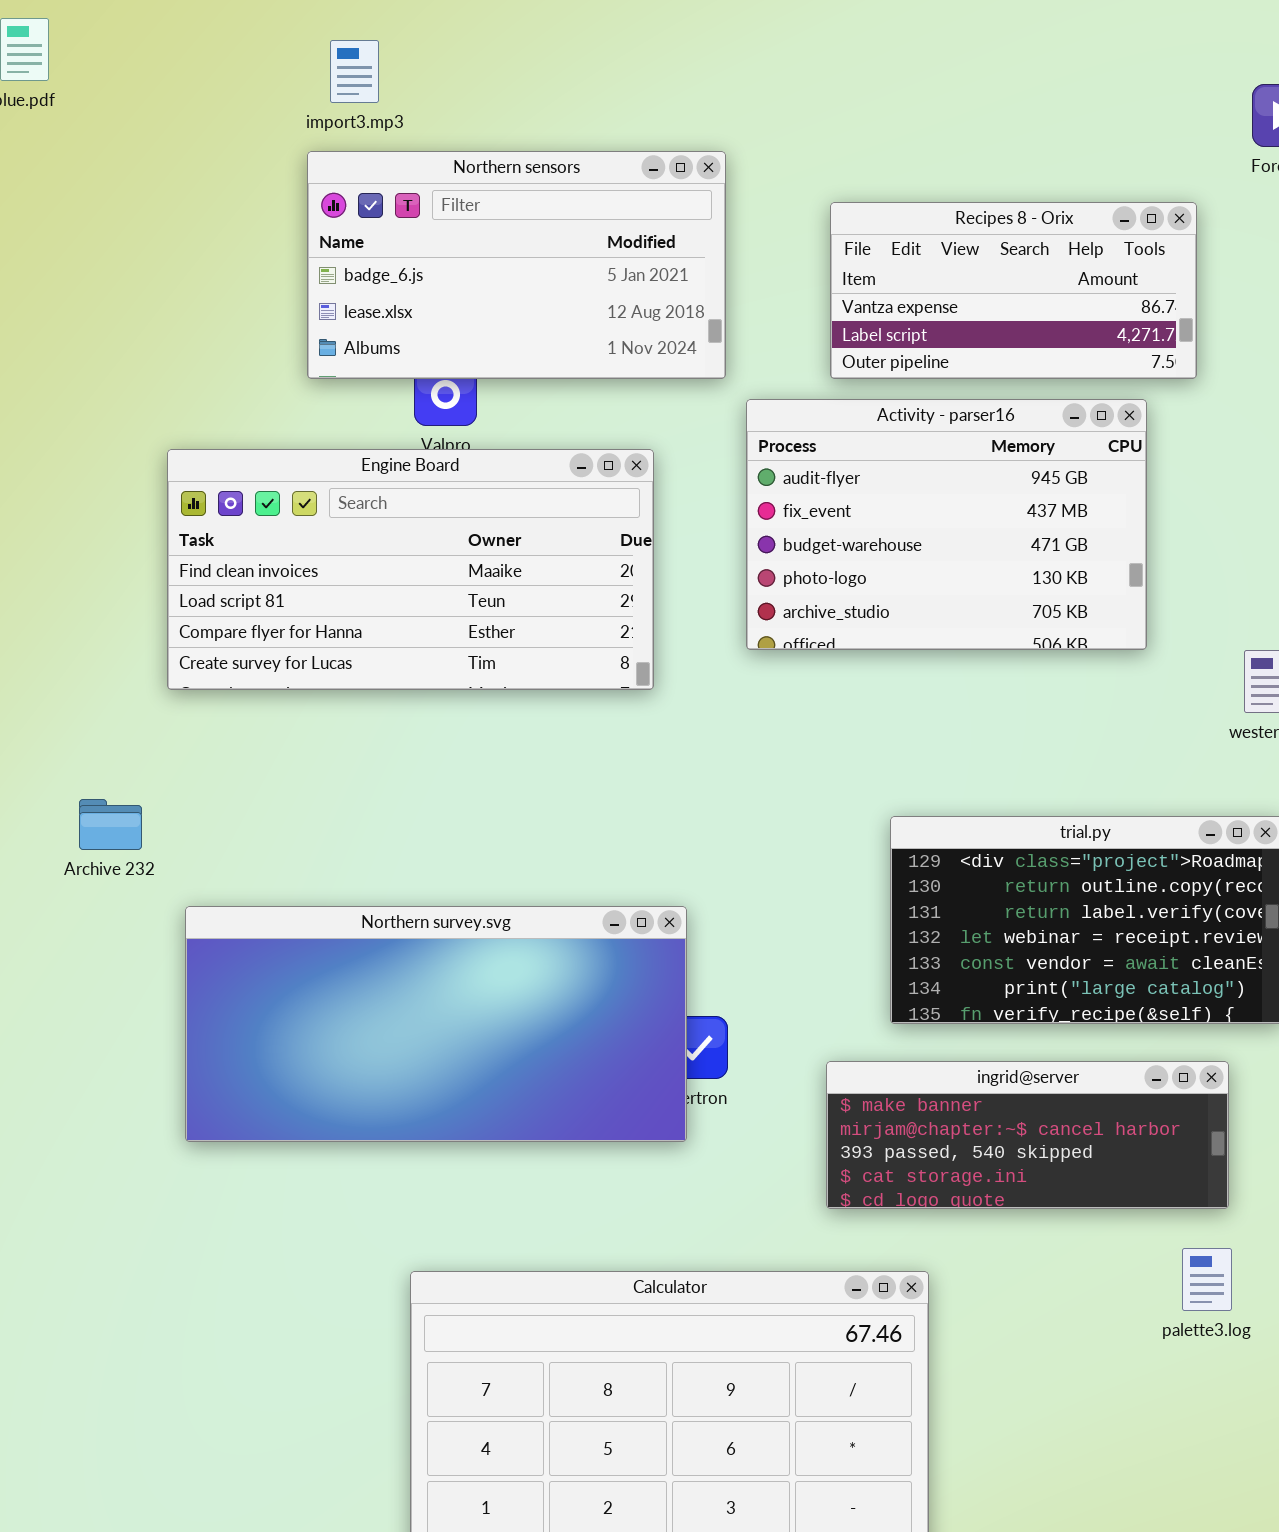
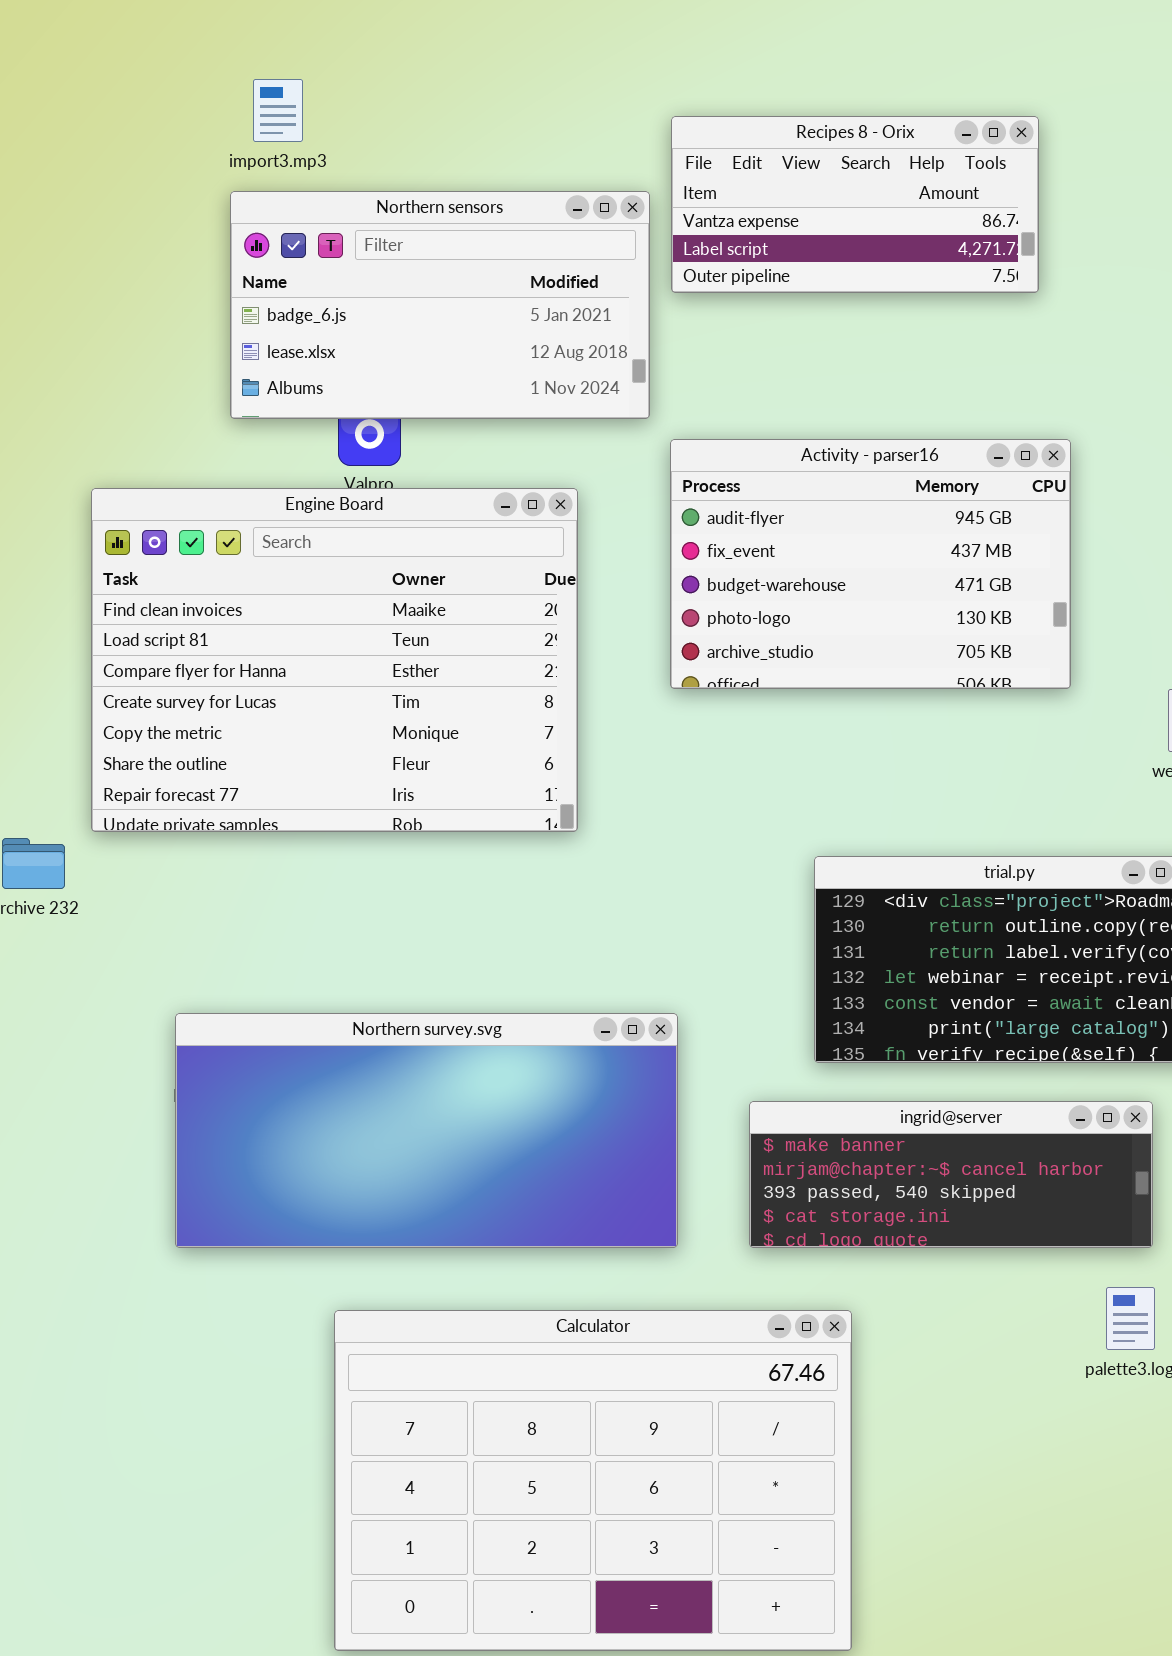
Recipes 8 - Orix: [830,202,1197,379] -> [671,116,1039,293], moved
Engine Board: [167,449,654,690] -> [91,488,578,832], resized
Northern survey.svg: [185,906,687,1142] -> [175,1013,678,1248], moved

